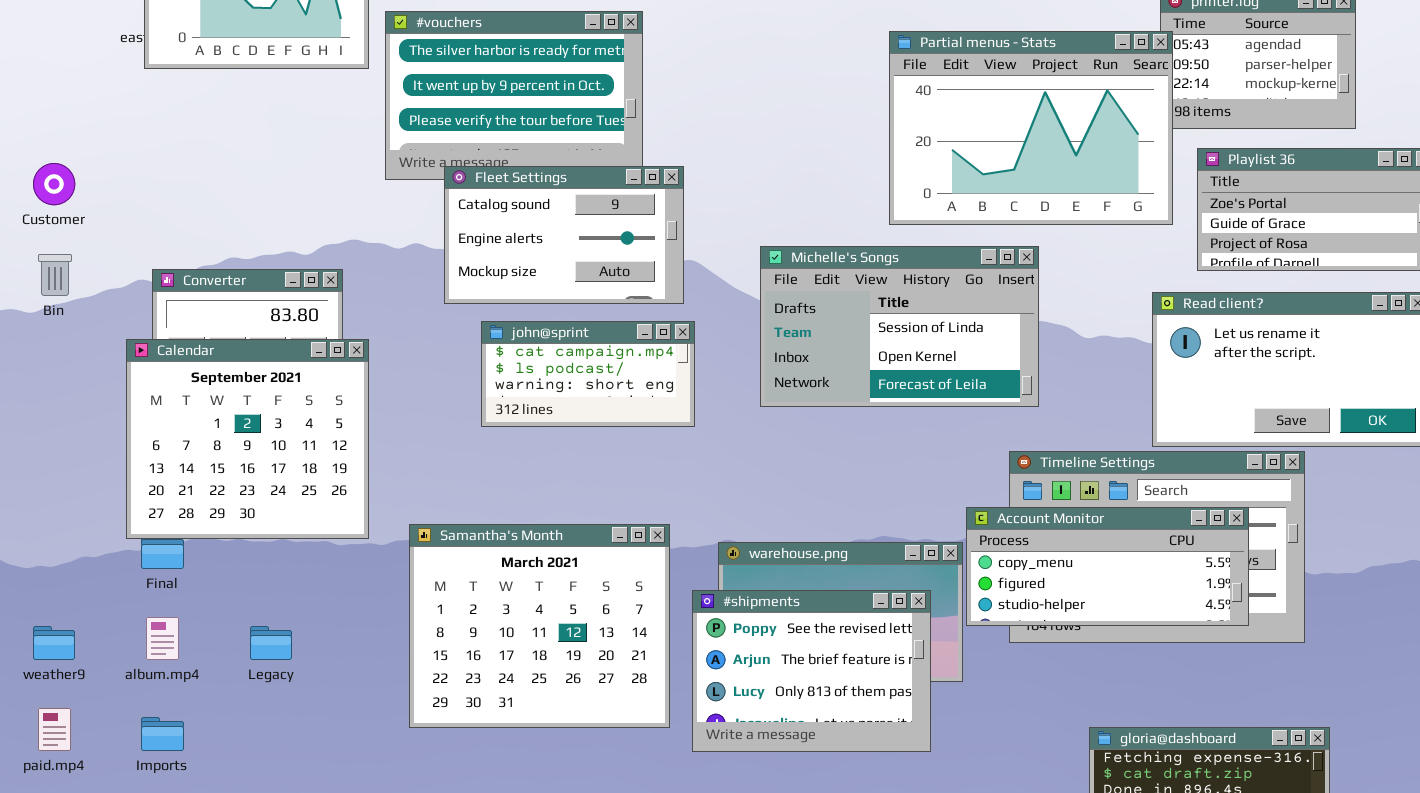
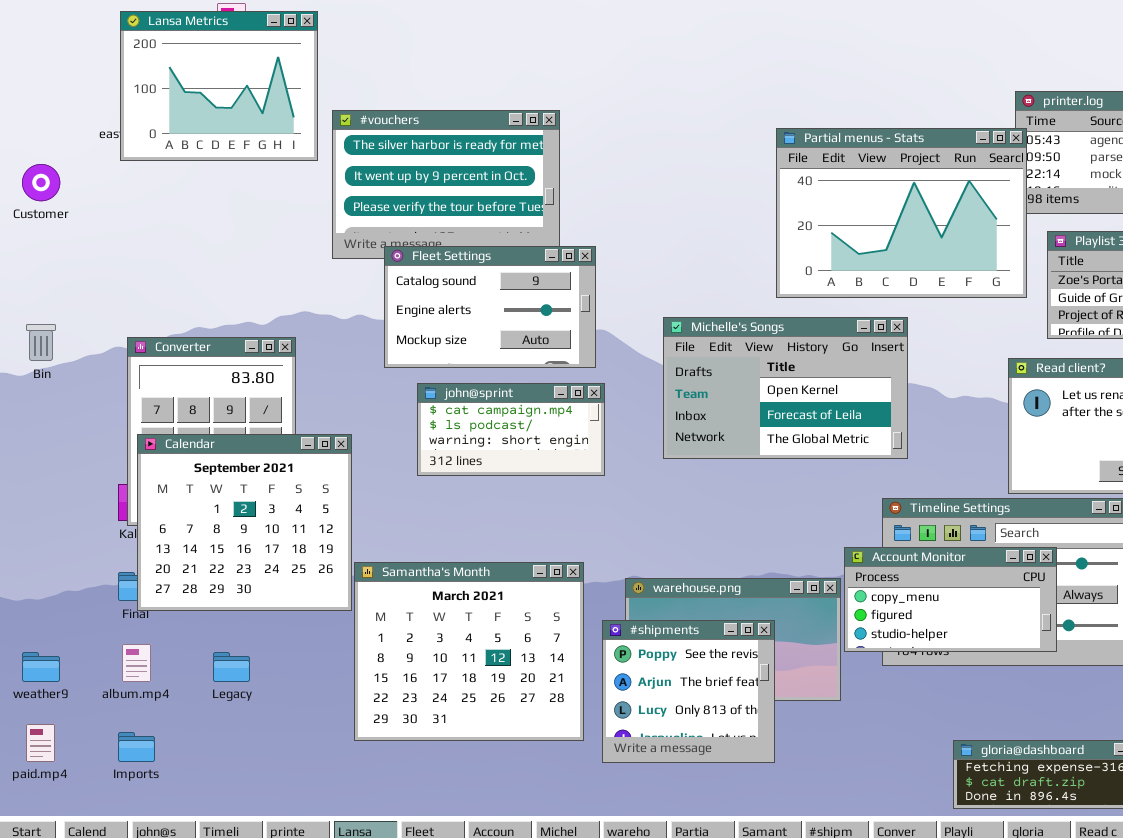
Customer: [33,163,75,205] -> [22,164,60,201], moved
Michelle's Songs: [760,246,1039,407] -> [663,317,908,459], scrolled down 1 row
Calendar: [126,339,369,539] -> [137,434,352,611], moved
Account Monitor: [966,507,1249,626] -> [844,547,1057,652], resized
#shipments: [692,590,931,752] -> [602,620,775,763], resized

